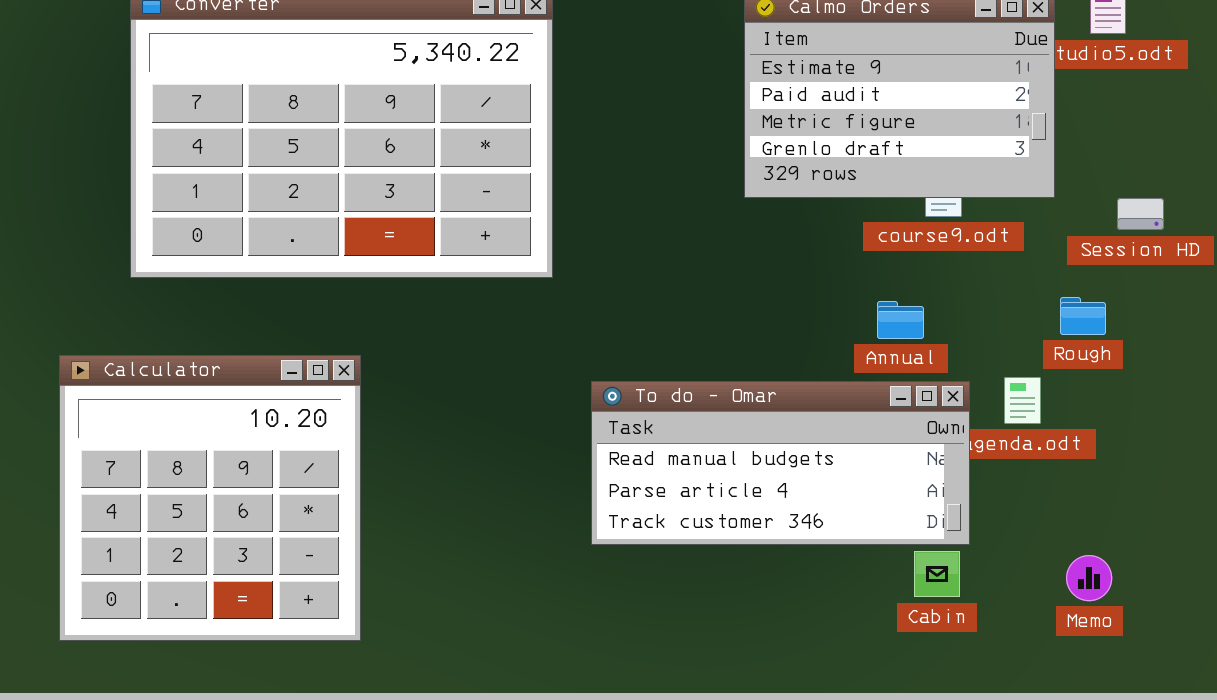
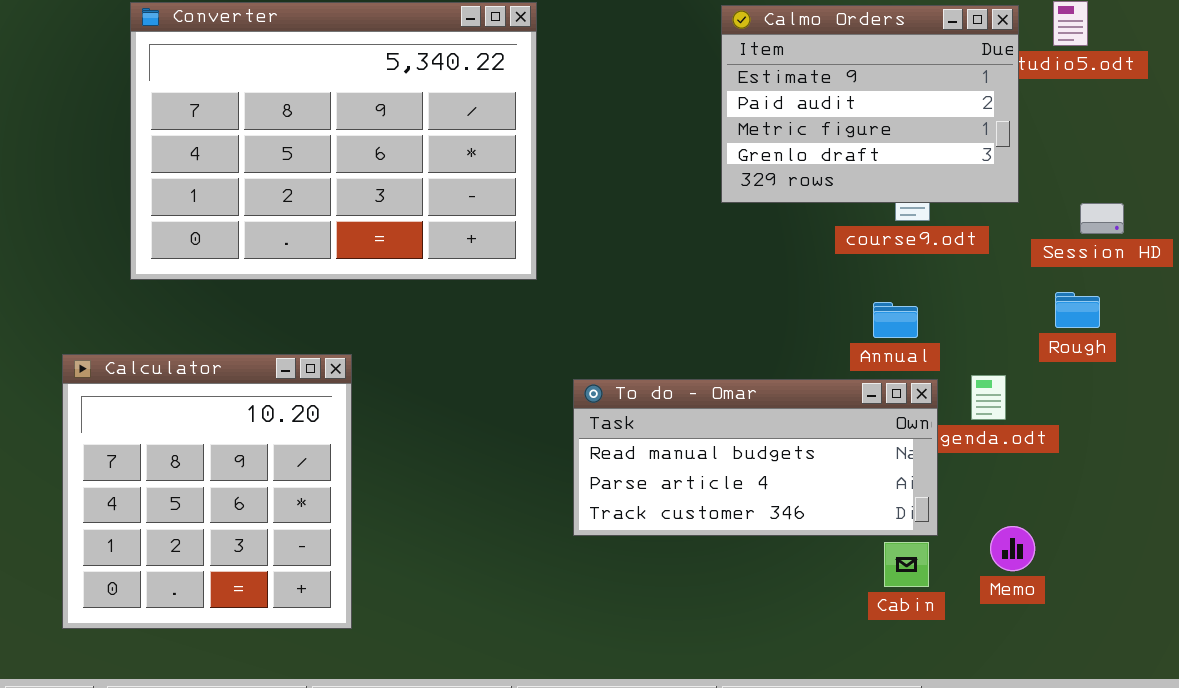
Rough: [1060,297,1106,335] -> [1055,292,1100,328], moved
Annual: [877,301,924,339] -> [873,302,918,338], moved
Memo: [1066,555,1112,601] -> [990,526,1035,571], moved

